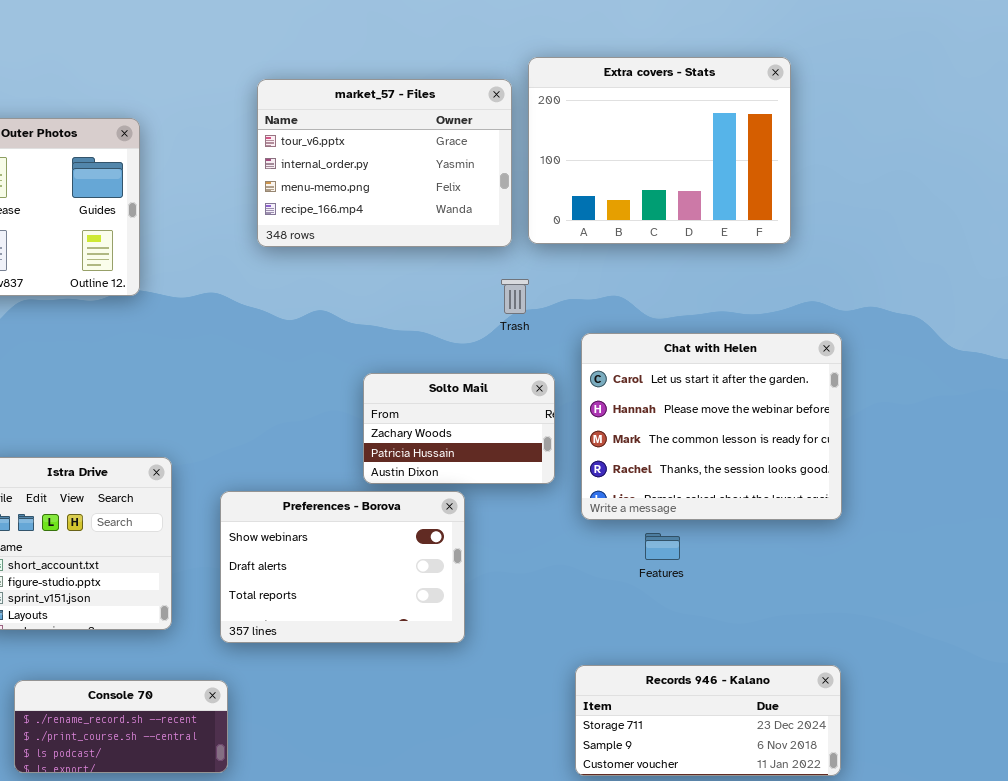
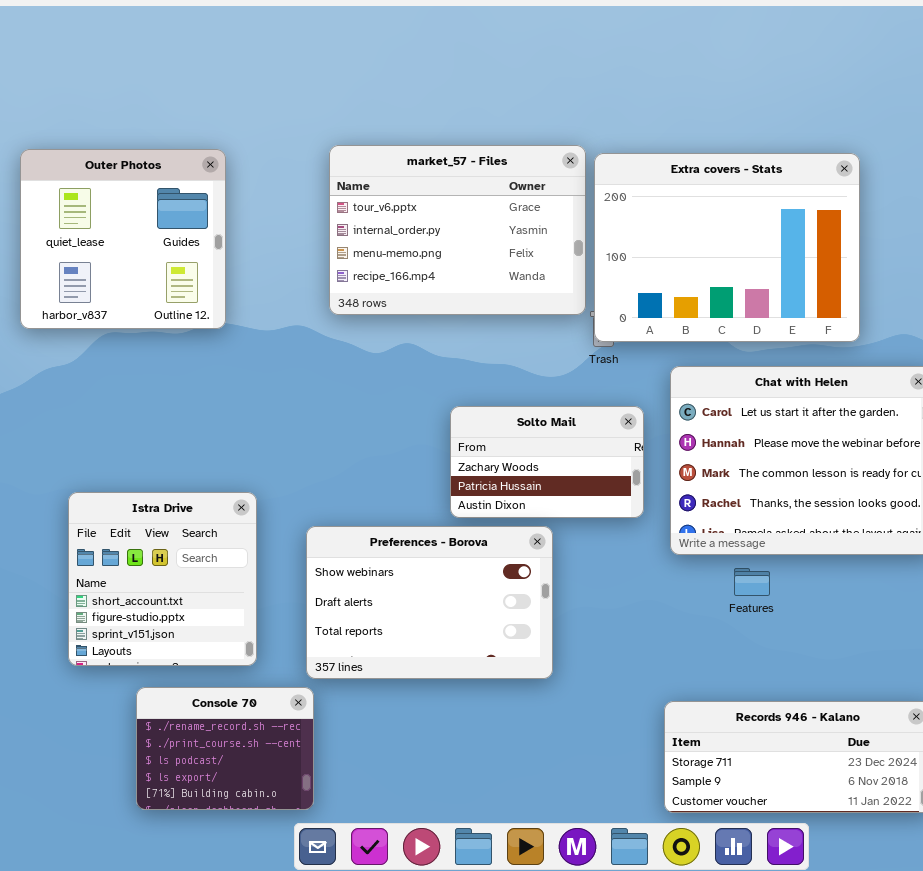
Extra covers - Stats: [528,57,791,244] -> [594,153,860,342], moved
market_57 - Files: [257,79,512,247] -> [329,145,586,315], moved
Console 70: [14,680,228,773] -> [136,687,314,810], resized

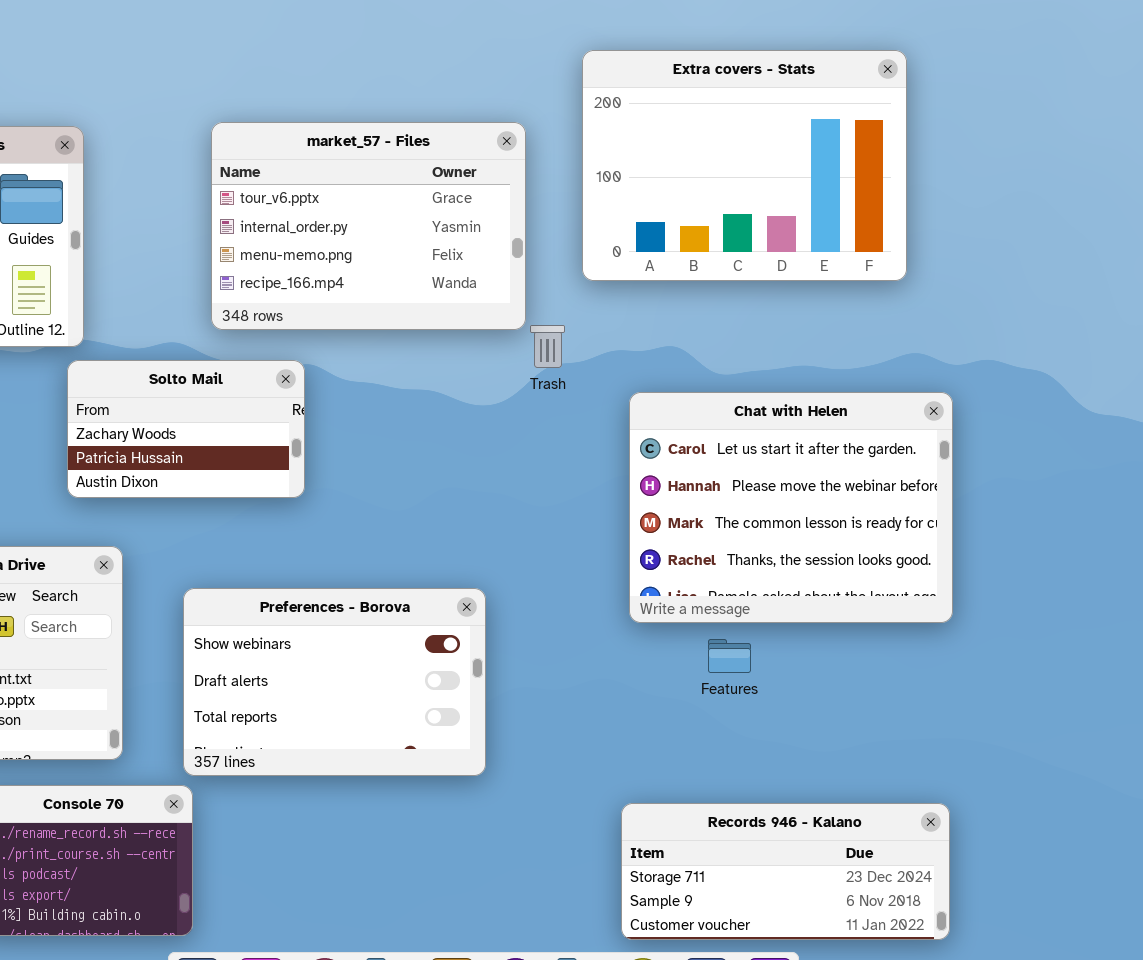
Extra covers - Stats: [594,153,860,342] -> [582,50,907,281], moved
Solto Mail: [450,406,644,518] -> [67,360,305,498], moved

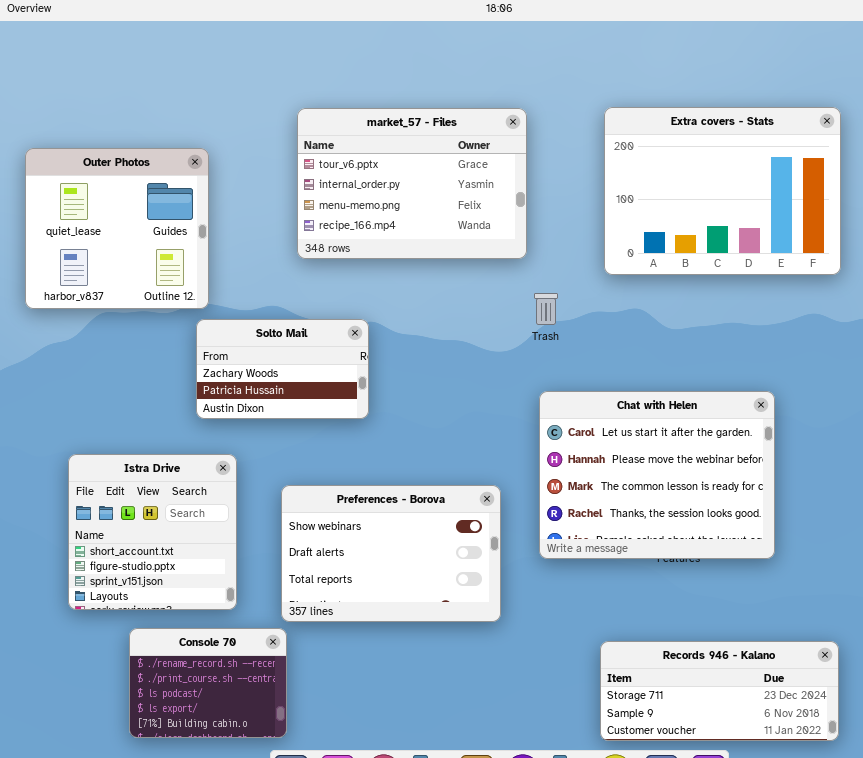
Extra covers - Stats: [582,50,907,281] -> [604,107,841,275], moved
market_57 - Files: [211,122,526,330] -> [297,108,527,259], moved
Chat with Helen: [629,392,953,623] -> [539,391,775,559], moved

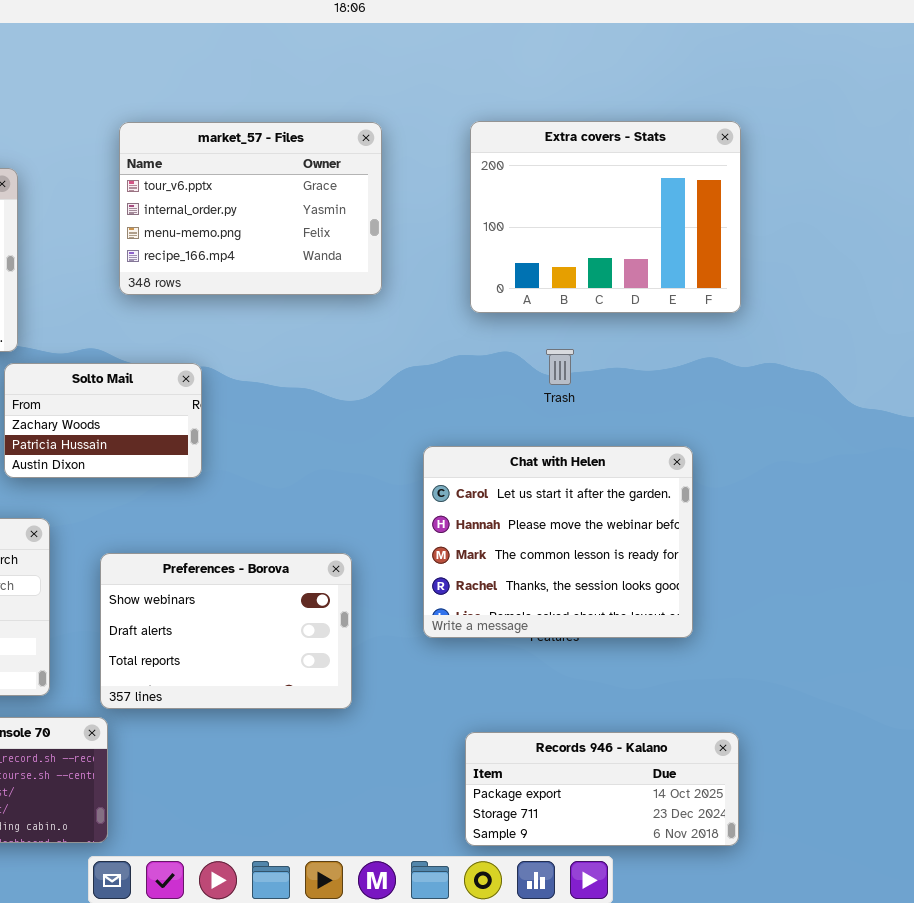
Trash: [534,293,558,325] -> [546,349,574,385], moved
Chat with Helen: [539,391,775,559] -> [423,446,693,638], moved
Records 946 - Kalano: [600,641,839,741] -> [465,732,739,846], scrolled up 1 row

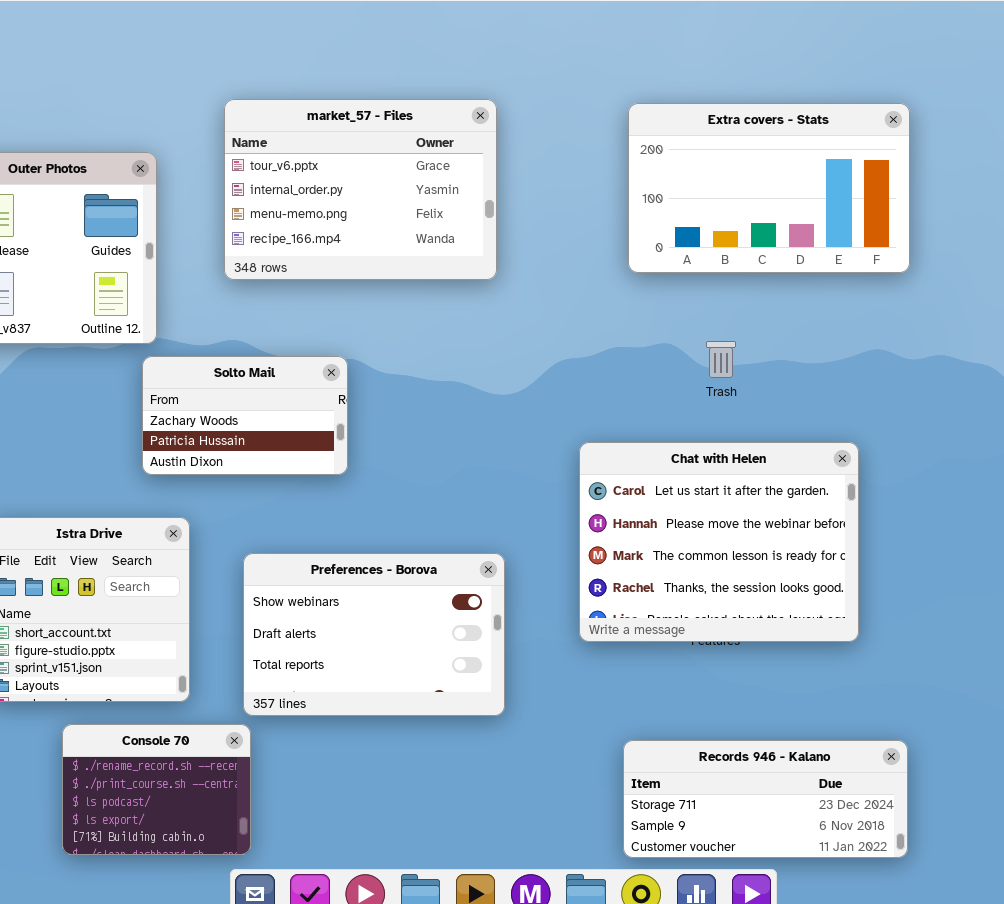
Extra covers - Stats: [470,121,741,313] -> [628,103,910,273], resized
market_57 - Files: [119,122,382,295] -> [224,99,497,280], moved
Records 946 - Kalano: [465,732,739,846] -> [623,740,908,858], scrolled down 1 row

